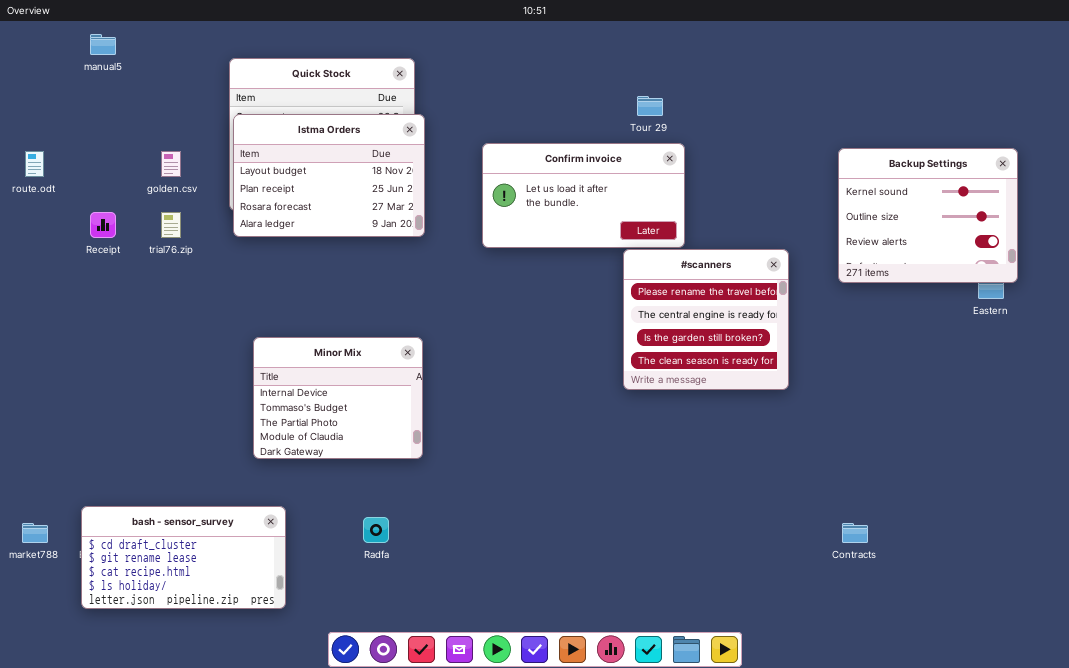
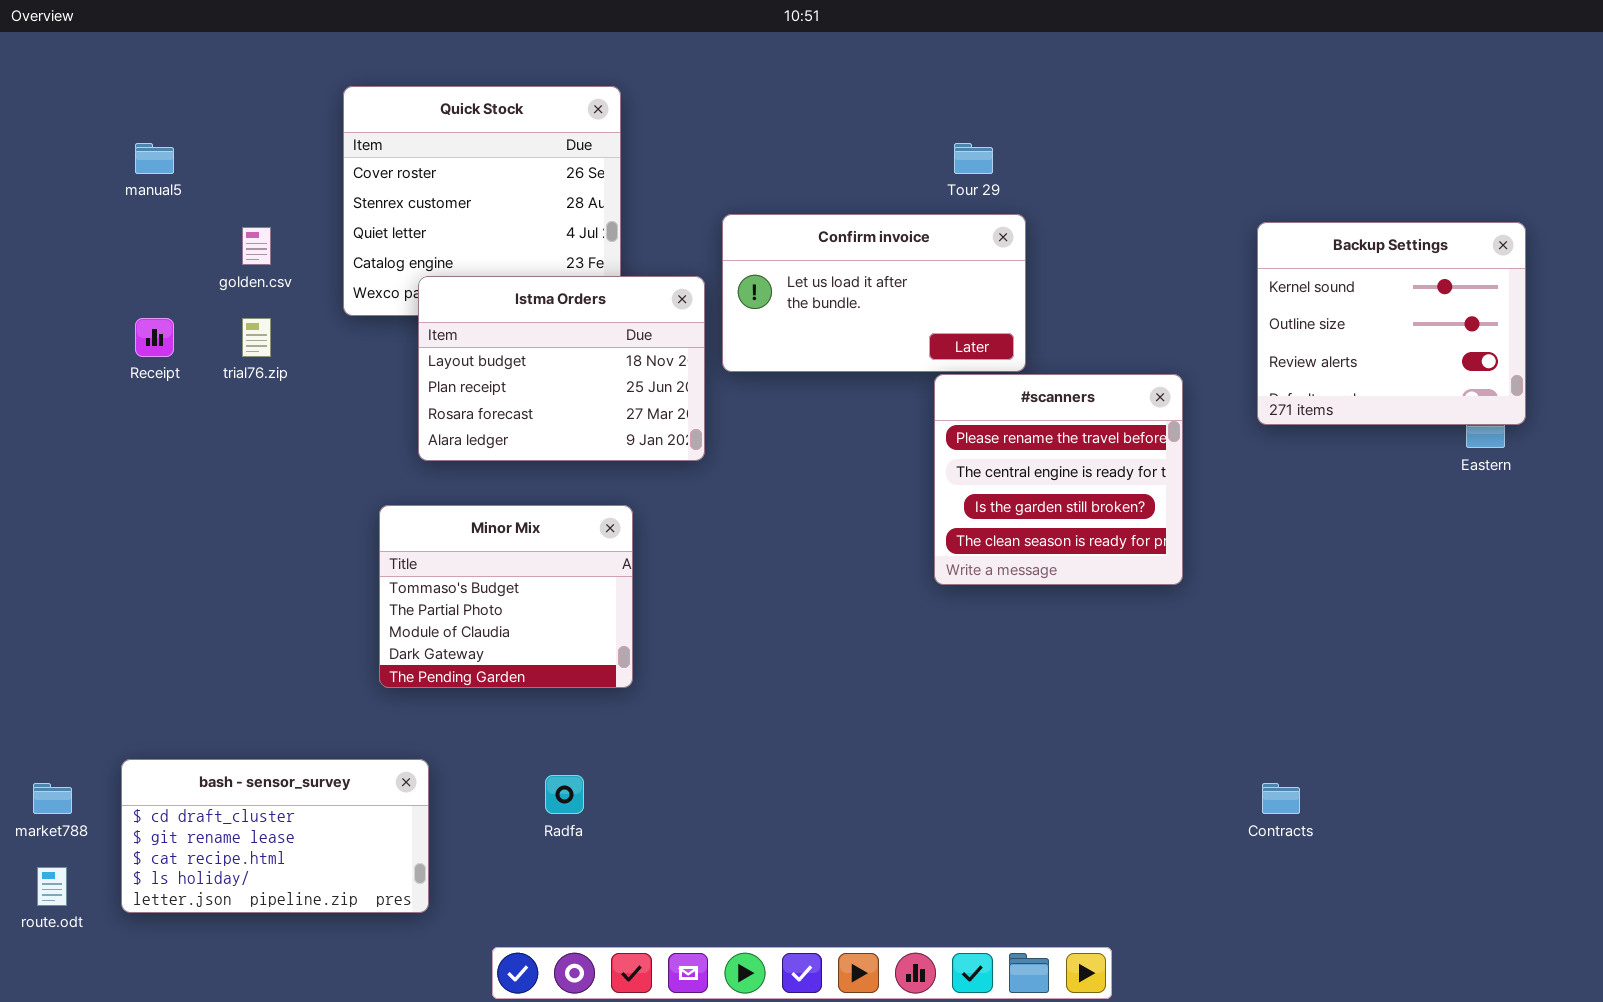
manual5: [90,34,116,55] -> [135,143,174,174], moved
Istma Orders: [233,114,425,237] -> [418,276,705,461], moved
route.odt: [25,151,44,177] -> [37,867,67,906], moved
Minor Mix: [253,337,423,459] -> [379,505,633,688], scrolled down 1 row

